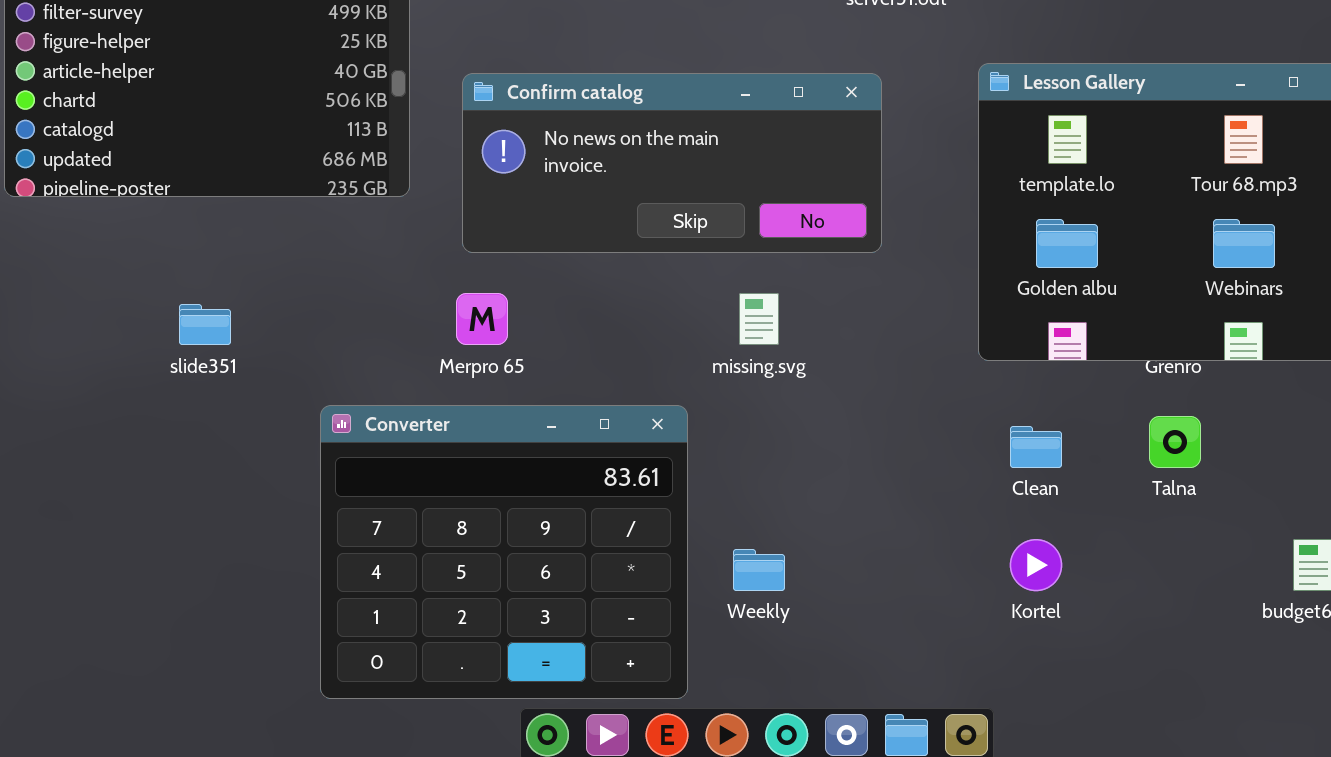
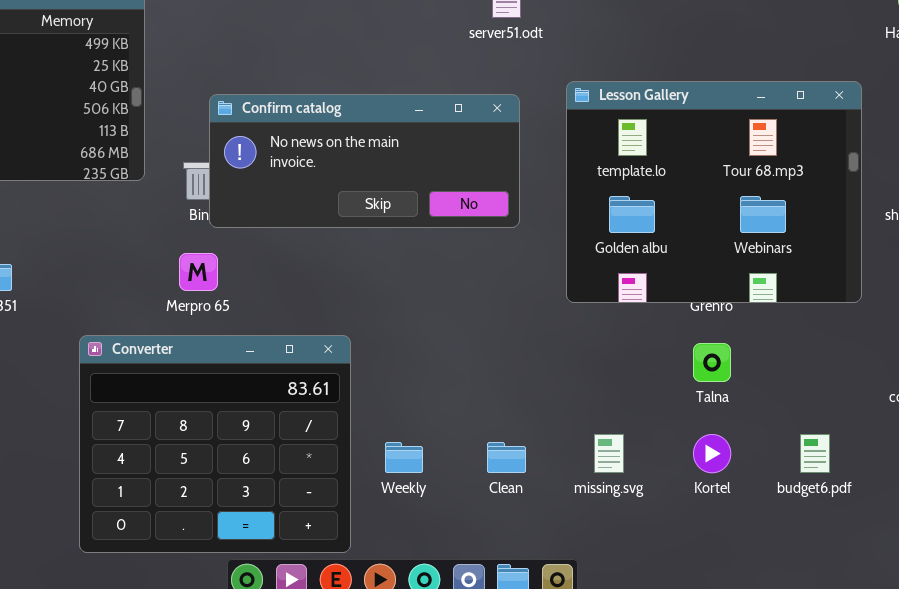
Confirm catalog: [462,73,882,253] -> [209,94,520,228], moved
missing.svg: [739,293,779,345] -> [594,434,624,473], moved
Clean: [1010,426,1062,468] -> [487,442,526,473], moved
Kortel: [1010,539,1062,591] -> [693,434,731,473], moved

